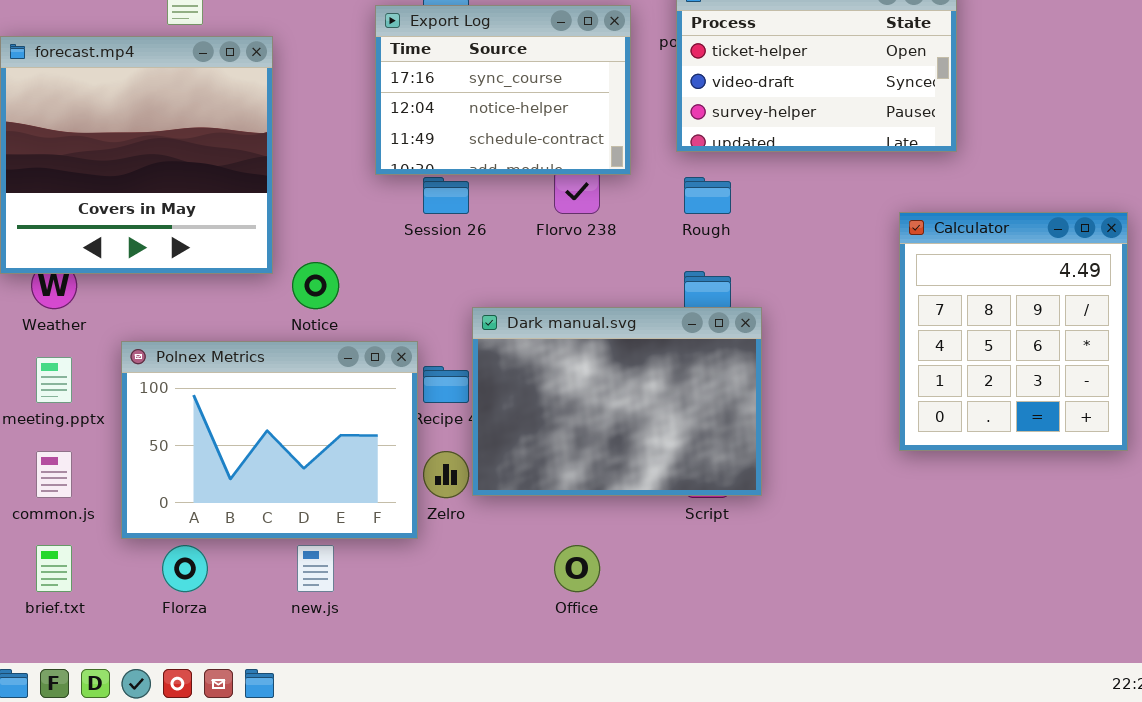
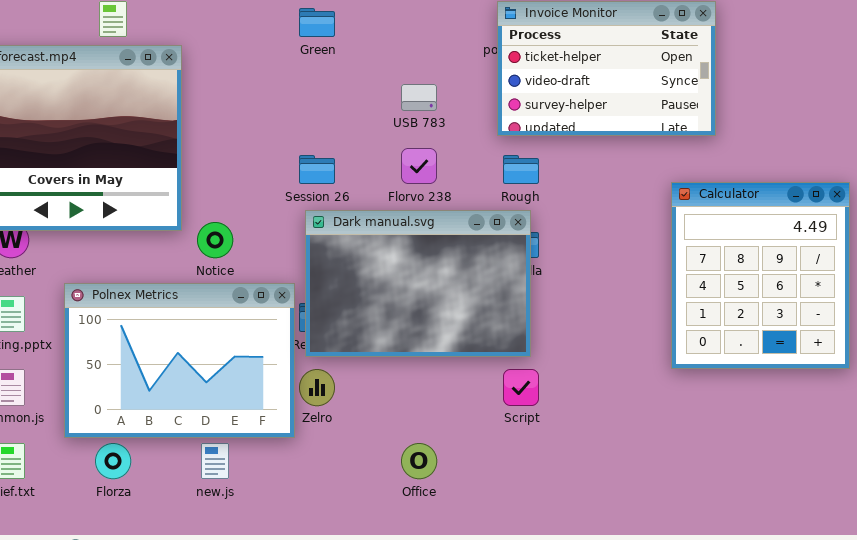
Export Log: [375,5,631,175] -> none, closed
Dark manual.svg: [472,307,762,496] -> [305,210,531,357], moved

